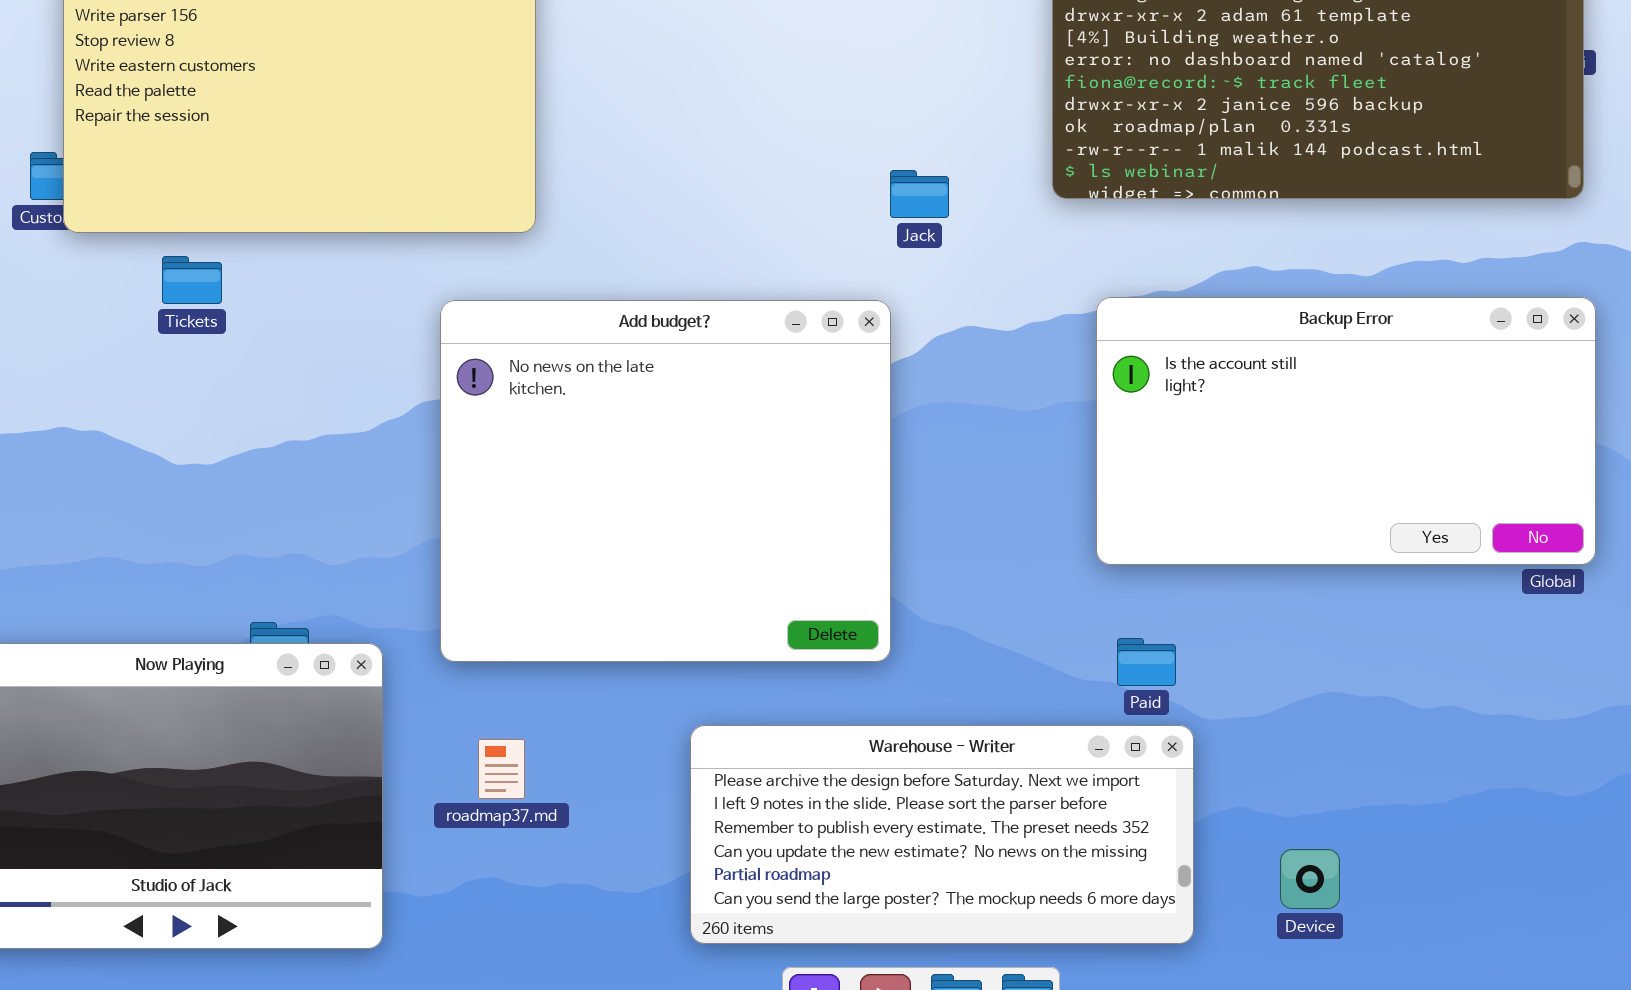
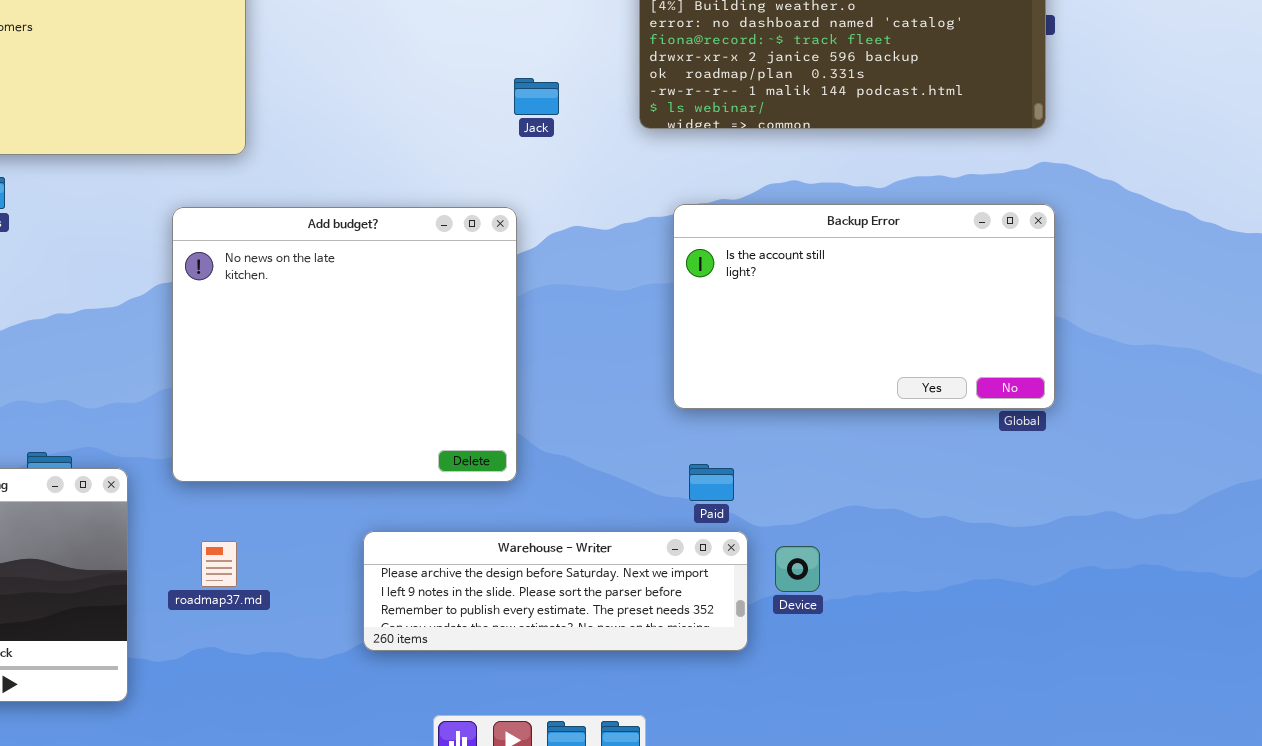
Jack: [890,170,949,218] -> [514,78,559,115], moved
Warehouse - Writer: [690,725,1194,944] -> [363,531,748,651], resized
Device: [1280,849,1340,909] -> [775,546,820,592], moved

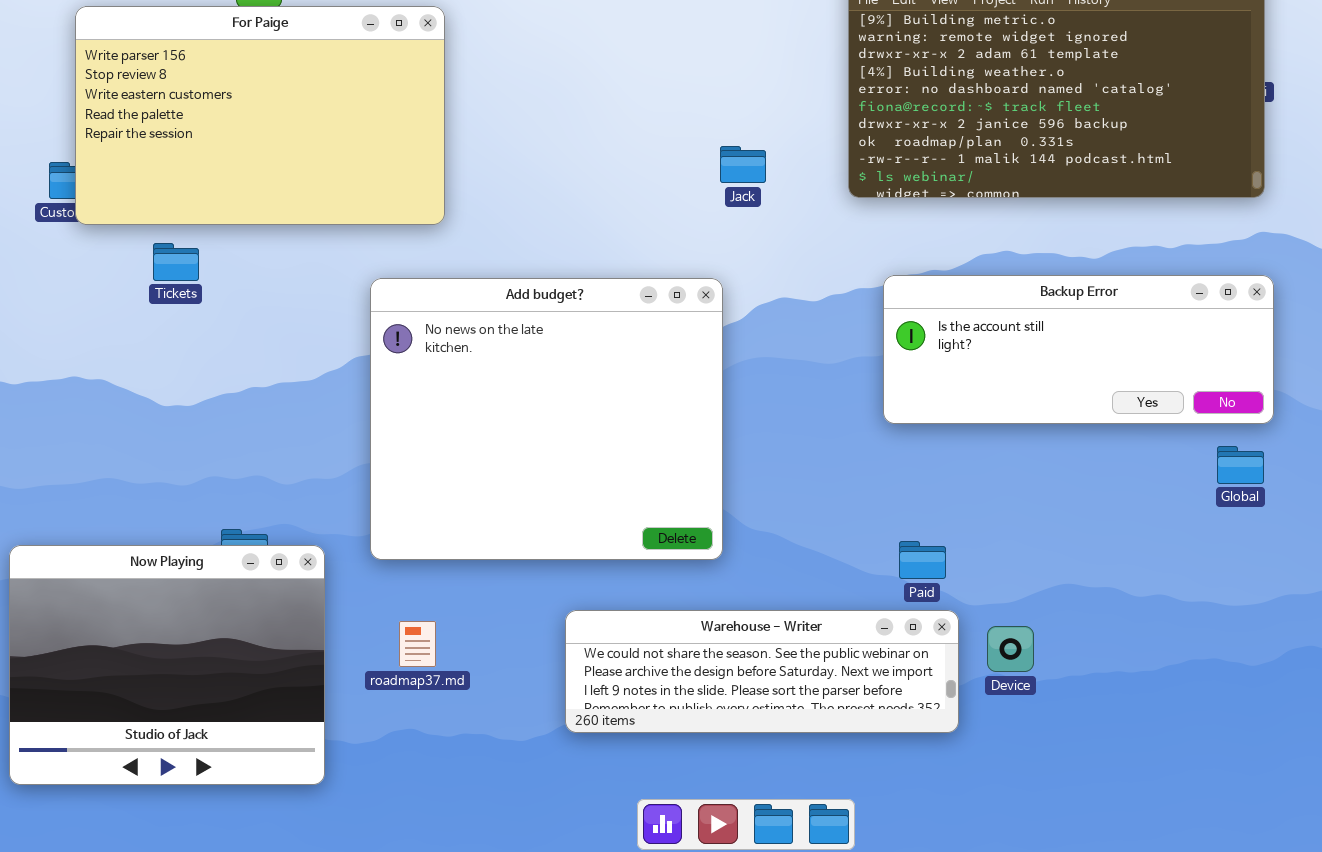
Backup Error: [673,204,1055,409] -> [883,275,1274,424], resized
Warehouse - Writer: [363,531,748,651] -> [565,610,959,733], scrolled up 1 row

